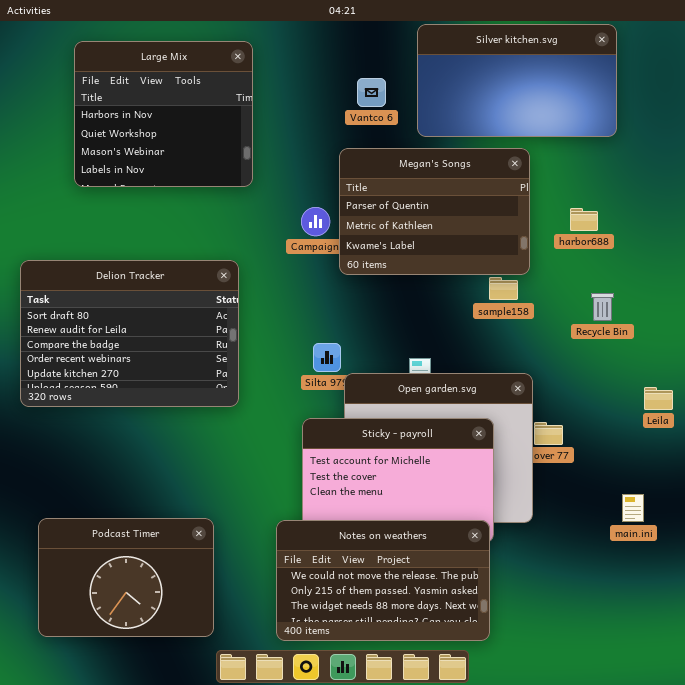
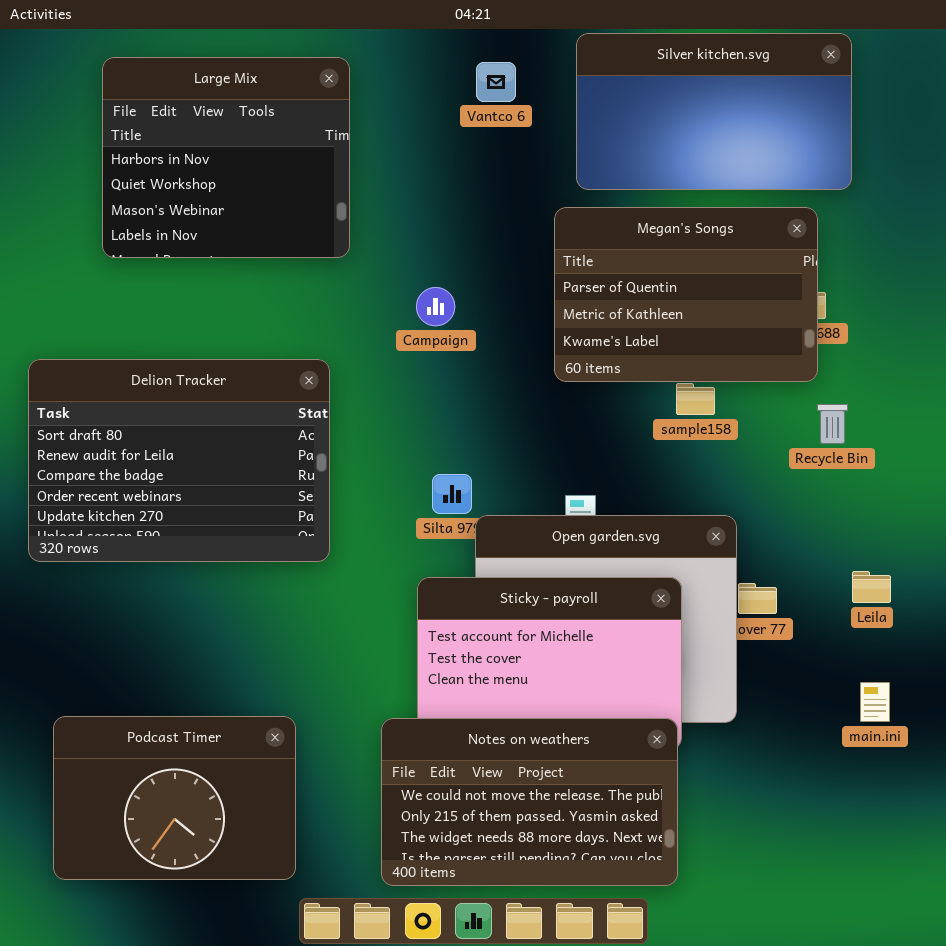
Vantco 6: [357,78,386,107] -> [476,62,516,102], moved
Megan's Songs: [339,148,530,275] -> [554,207,818,382], moved
Leila: [644,387,673,410] -> [852,571,891,603], moved

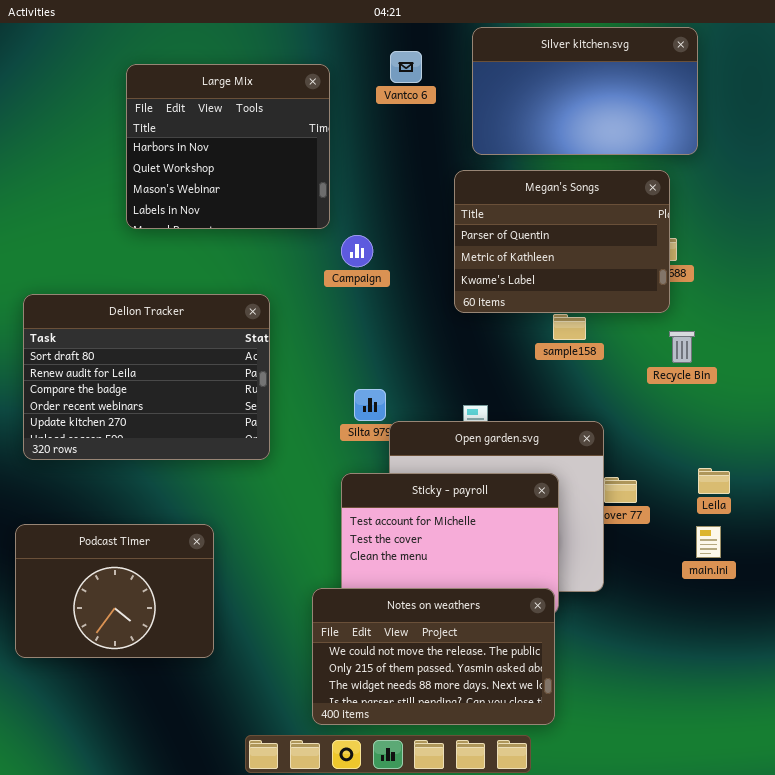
Large Mix: [102,57,350,258] -> [126,64,330,229], moved
main.ini: [860,682,890,722] -> [696,526,721,558], moved
Podcast Timer: [53,716,296,880] -> [15,524,214,658], moved

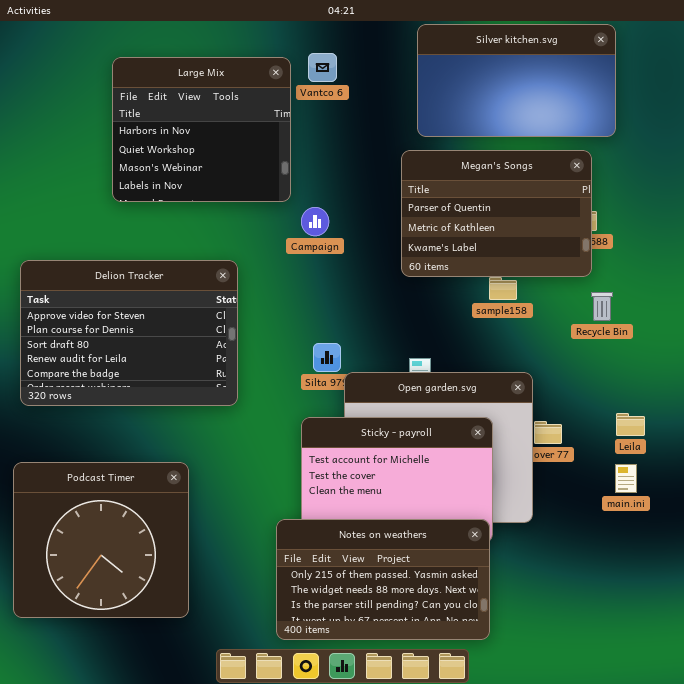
Vantco 6: [390,51,422,83] -> [308,53,337,82], moved
Delion Tracker: [23,294,270,460] -> [20,260,238,406], scrolled up 2 rows
Podcast Timer: [15,524,214,658] -> [13,462,189,618], resized
Notes on weathers: [312,588,555,725] -> [276,519,490,640], scrolled down 1 row

